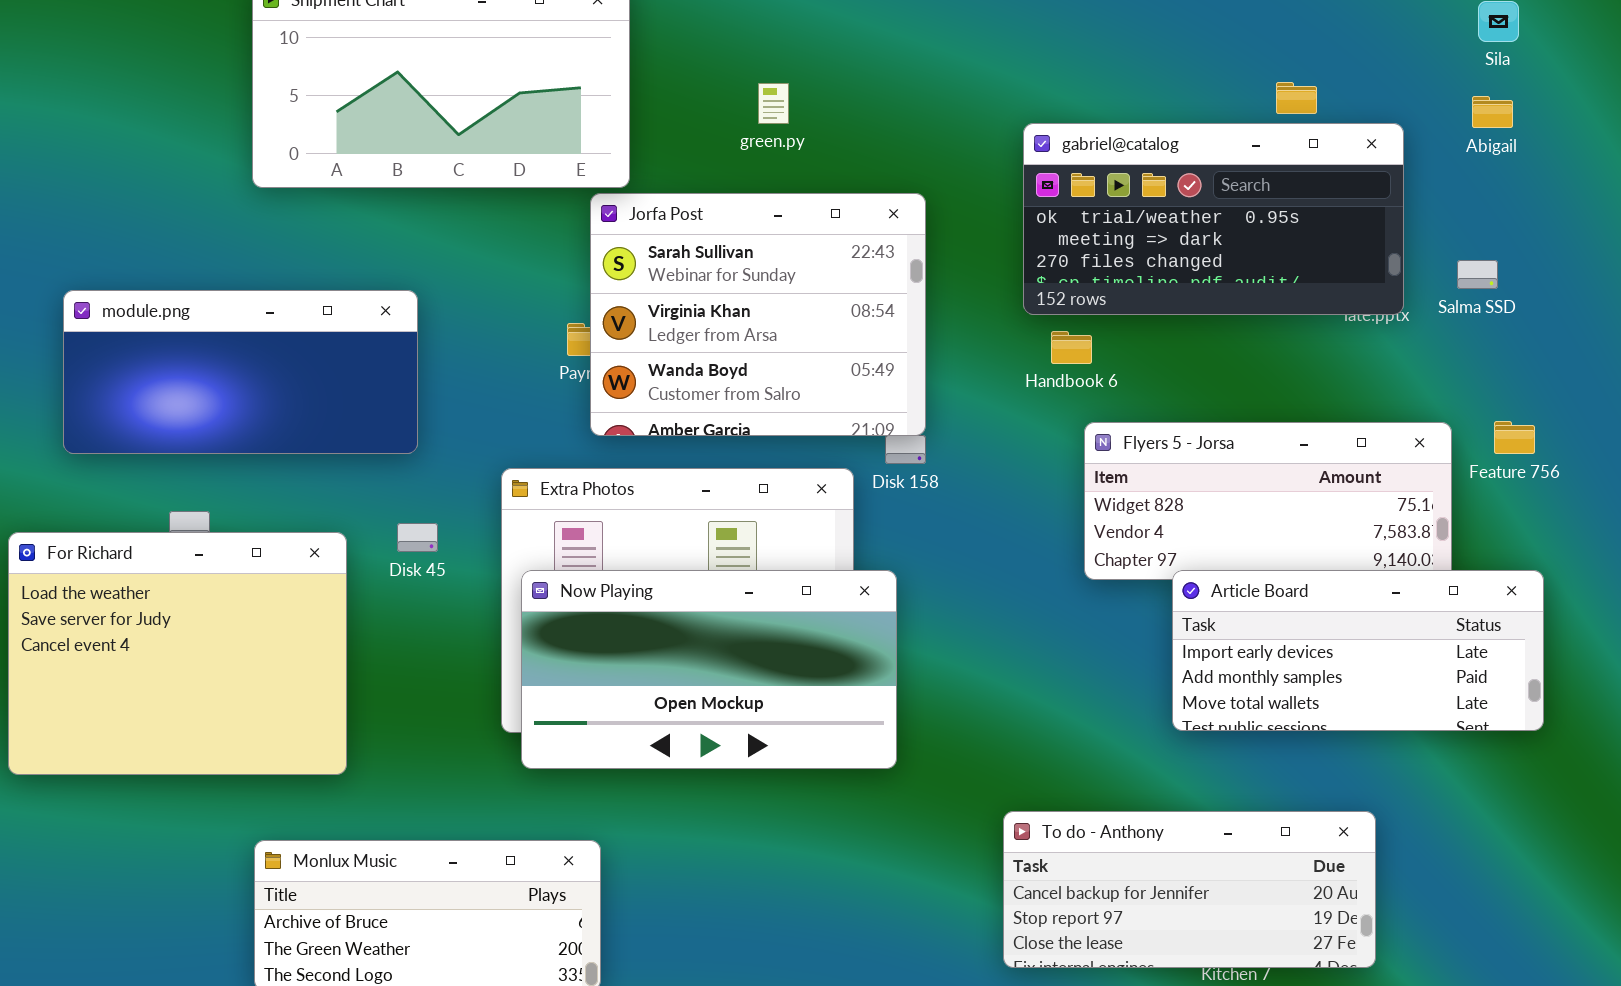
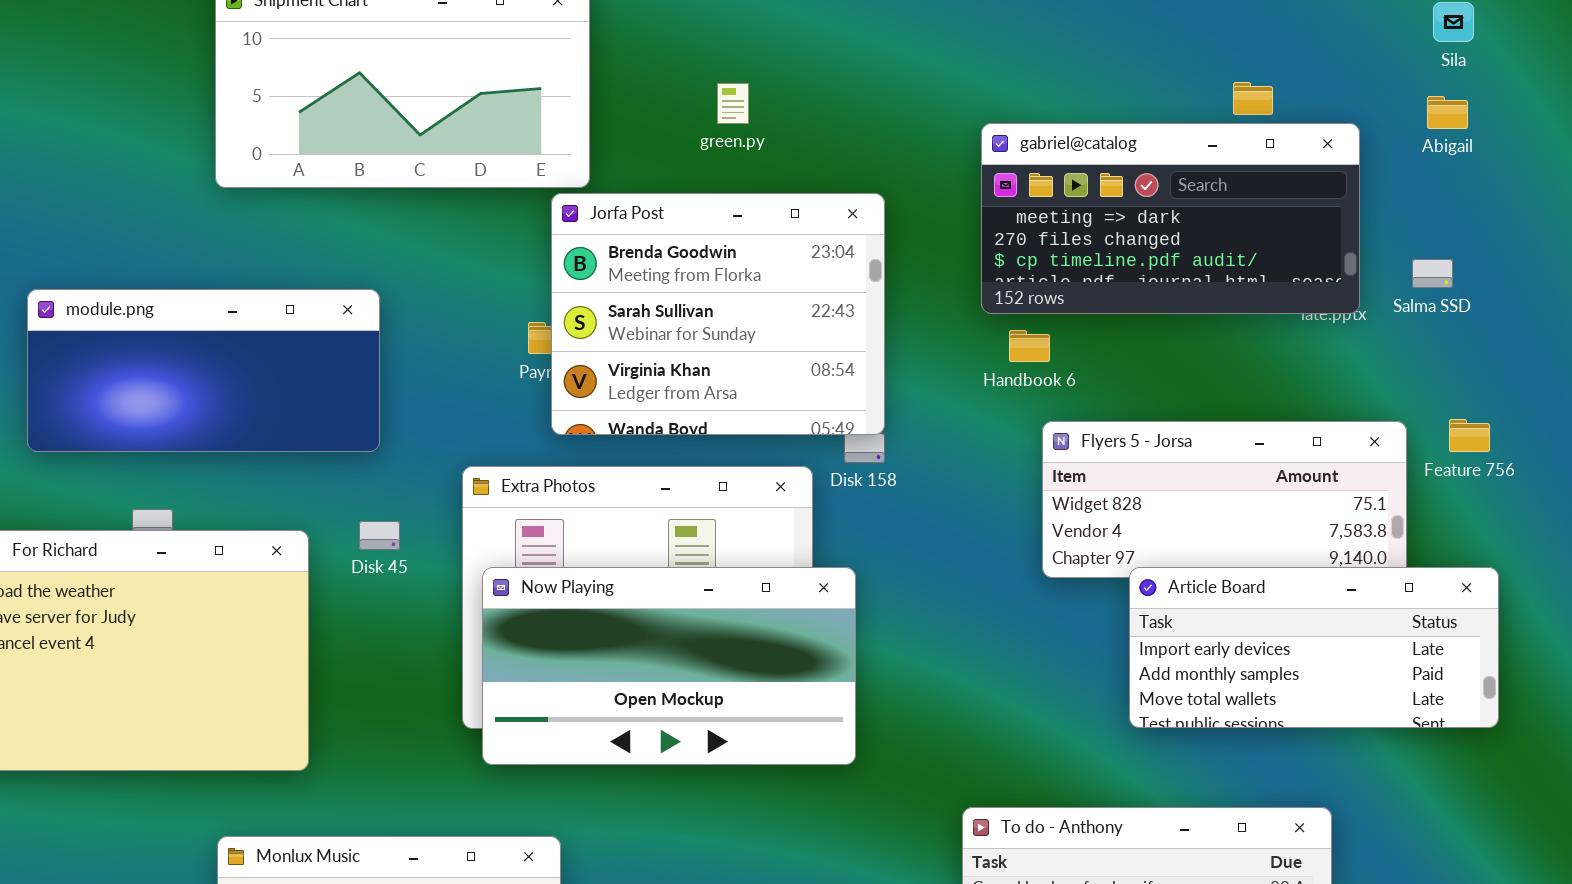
gabriel@catalog: [1023,123,1404,315] -> [981,123,1360,314], scrolled down 1 row
Jorfa Post: [590,193,926,436] -> [551,193,885,435], scrolled up 1 row

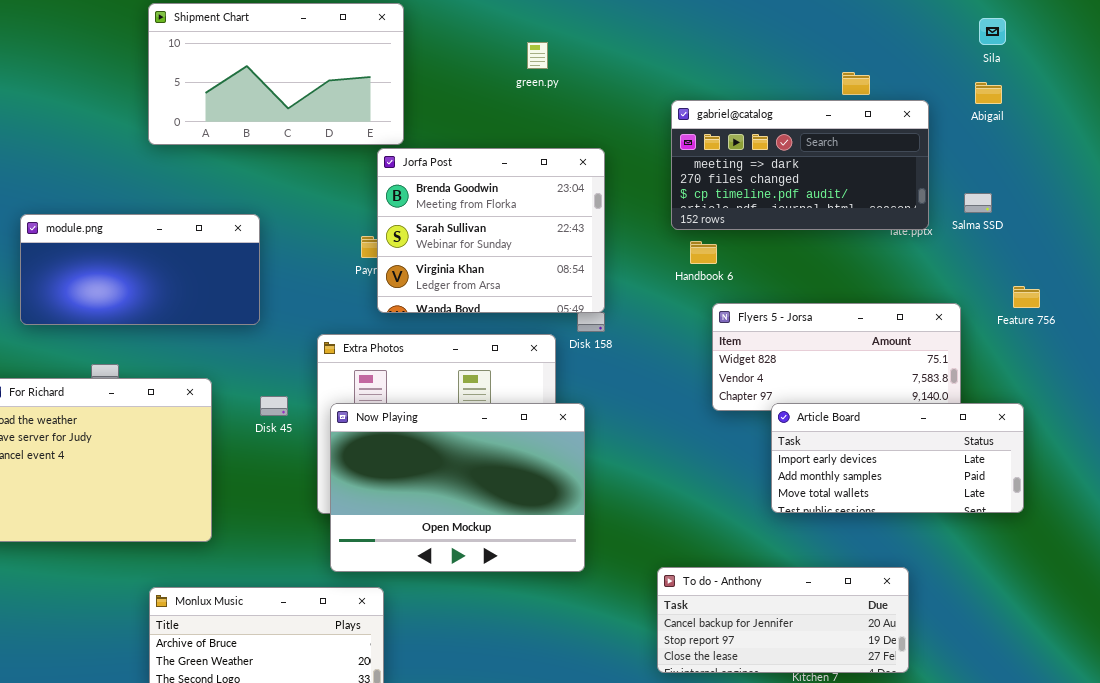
green.py: [717,83,749,124] -> [527,42,548,69], moved
Feature 756: [1449,419,1490,452] -> [1013,286,1040,308], moved
Disk 45: [359,521,400,550] -> [260,396,288,416], moved
Now Playing: [482,567,856,765] -> [330,403,585,572], resized

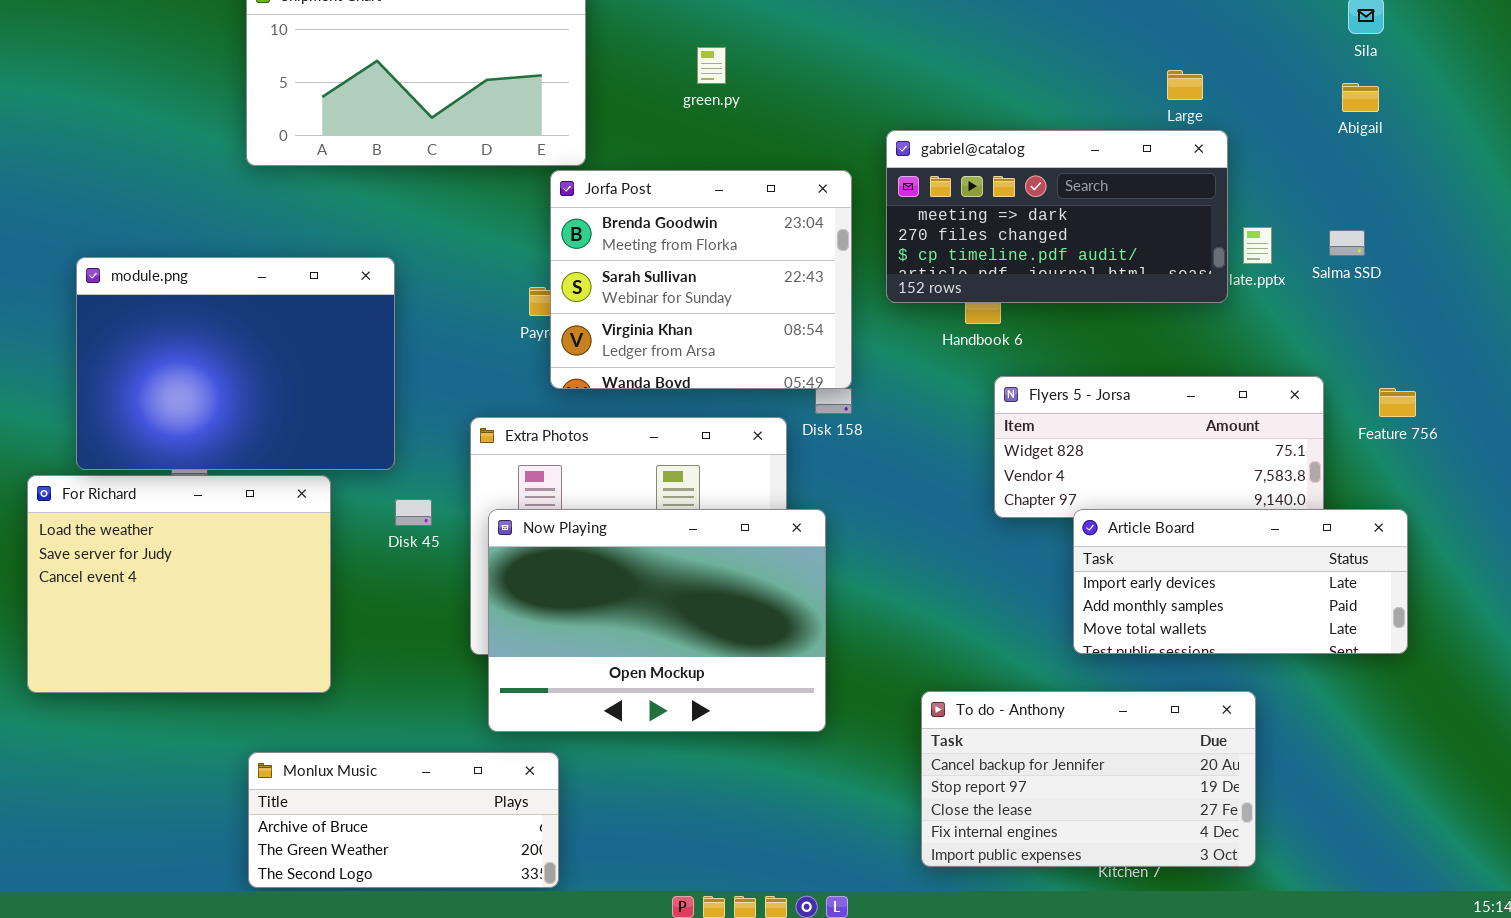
green.py: [527,42,548,69] -> [697,47,726,84], moved
gabriel@catalog: [671,100,929,230] -> [886,130,1228,303], moved
module.png: [20,214,260,325] -> [76,257,395,470], resized
Feature 756: [1013,286,1040,308] -> [1379,388,1416,417], moved
To do - Anthony: [657,567,909,673] -> [921,691,1256,867], resized

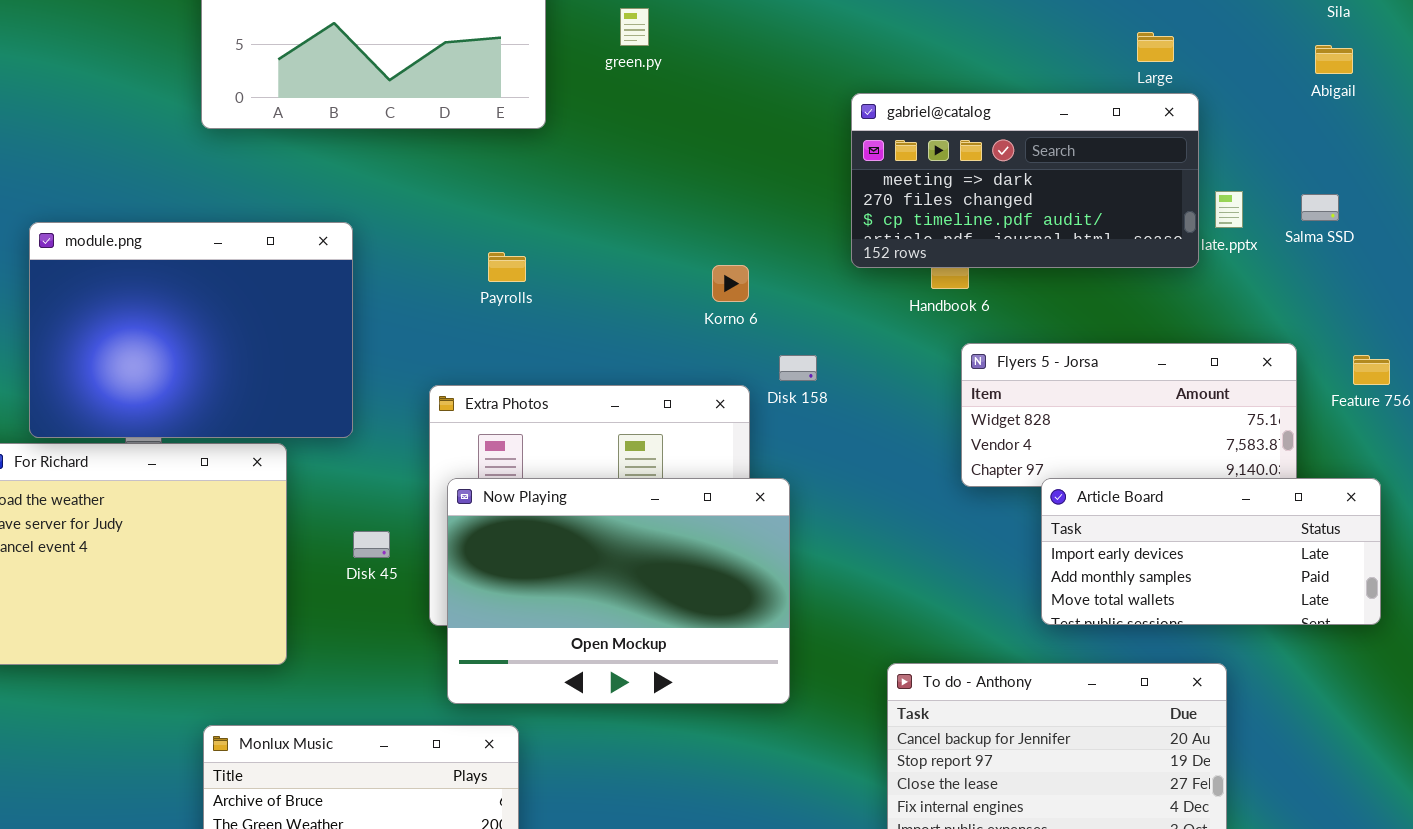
green.py: [697,47,726,84] -> [620,8,649,46], moved
Jorfa Post: [550,170,852,389] -> none, closed
Disk 45: [395,499,432,526] -> [353,531,390,558], moved

